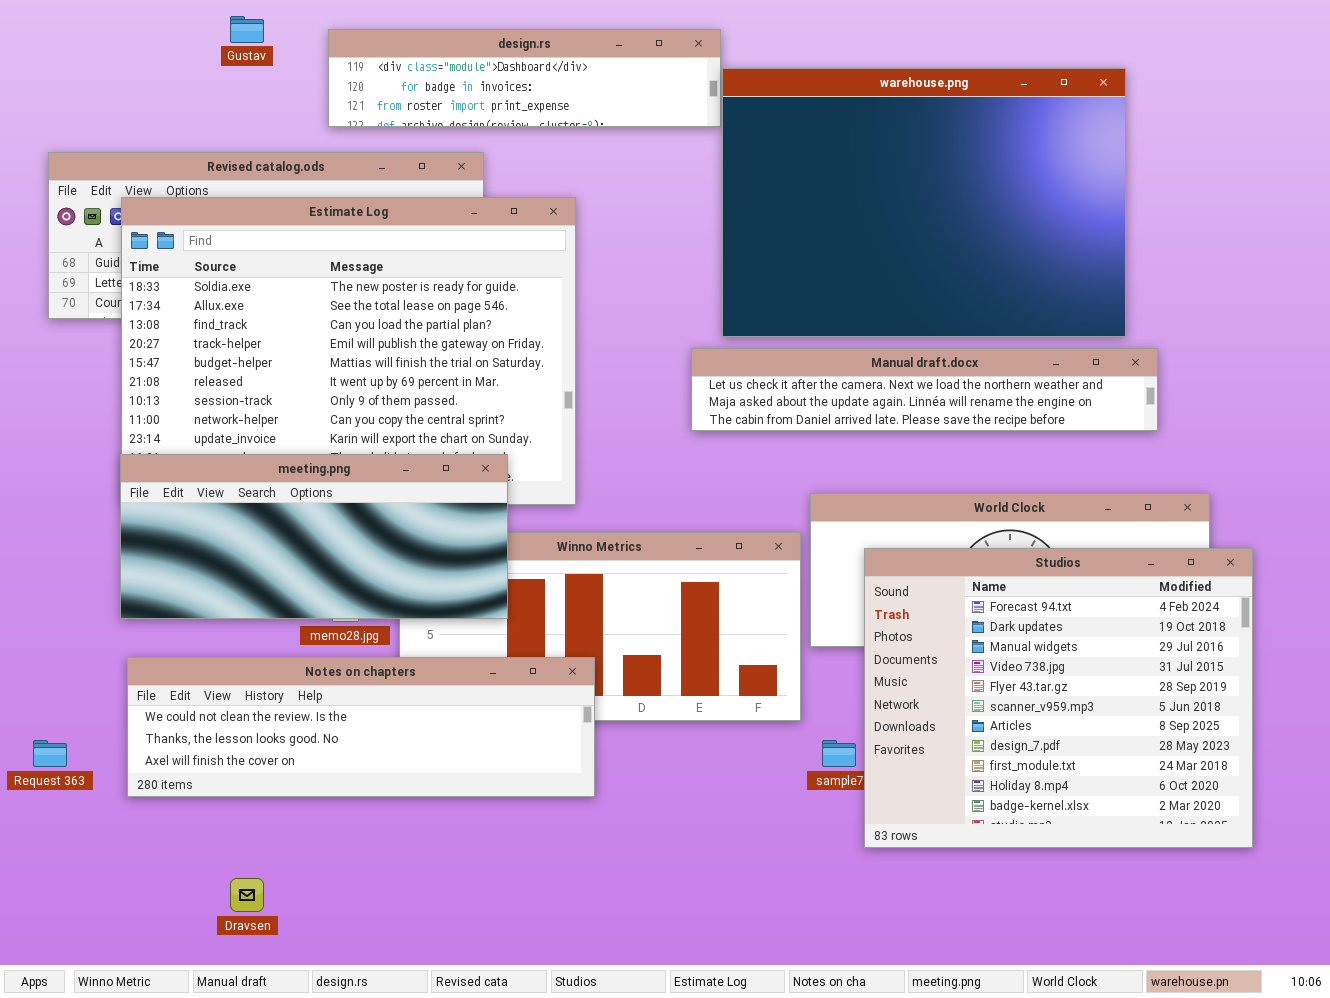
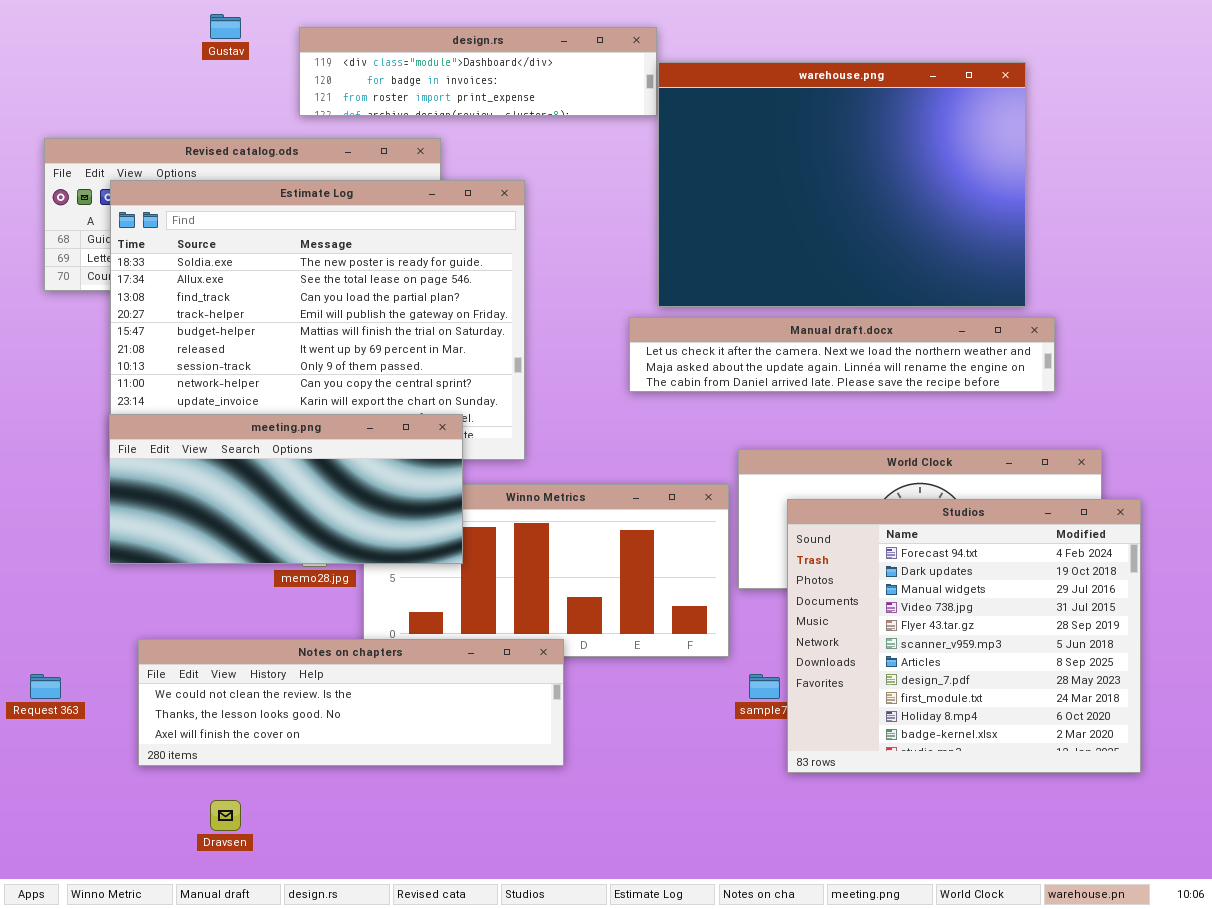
Notes on chapters: [127,657,595,797] -> [138,639,564,766], moved

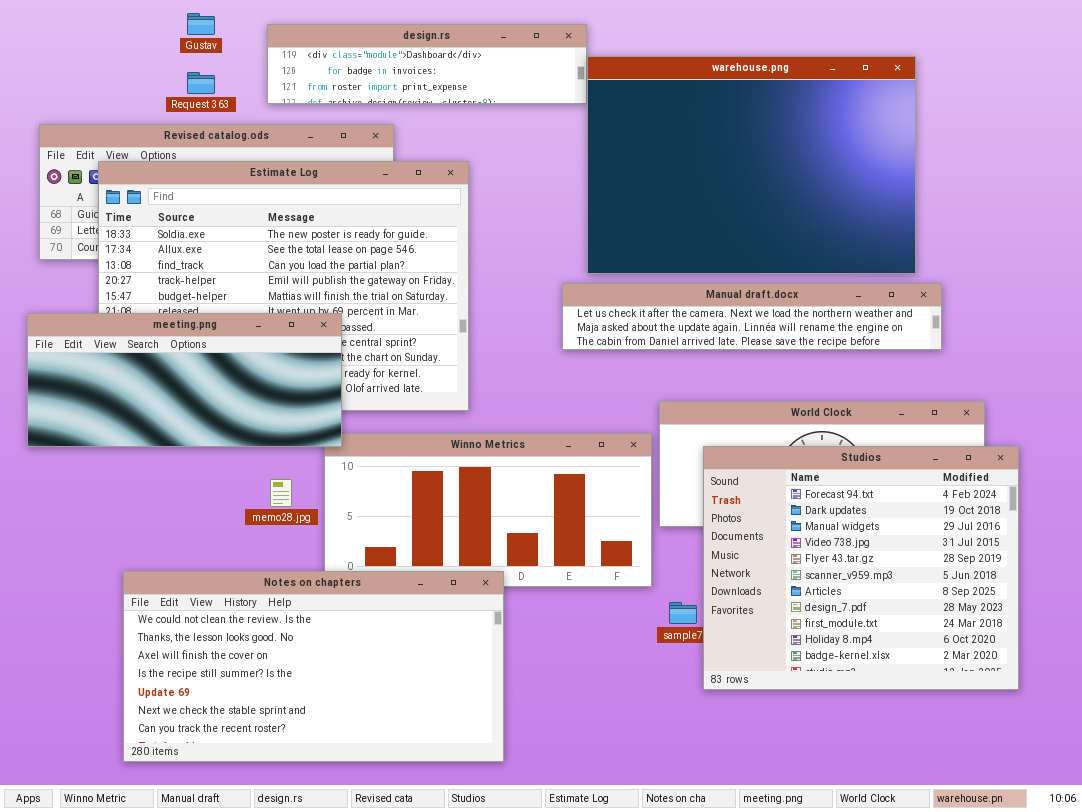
meeting.png: [109,414,463,564] -> [27,313,342,447], moved
Notes on chapters: [138,639,564,766] -> [123,571,504,762], resized
Request 363: [30,674,61,699] -> [187,72,215,94], moved

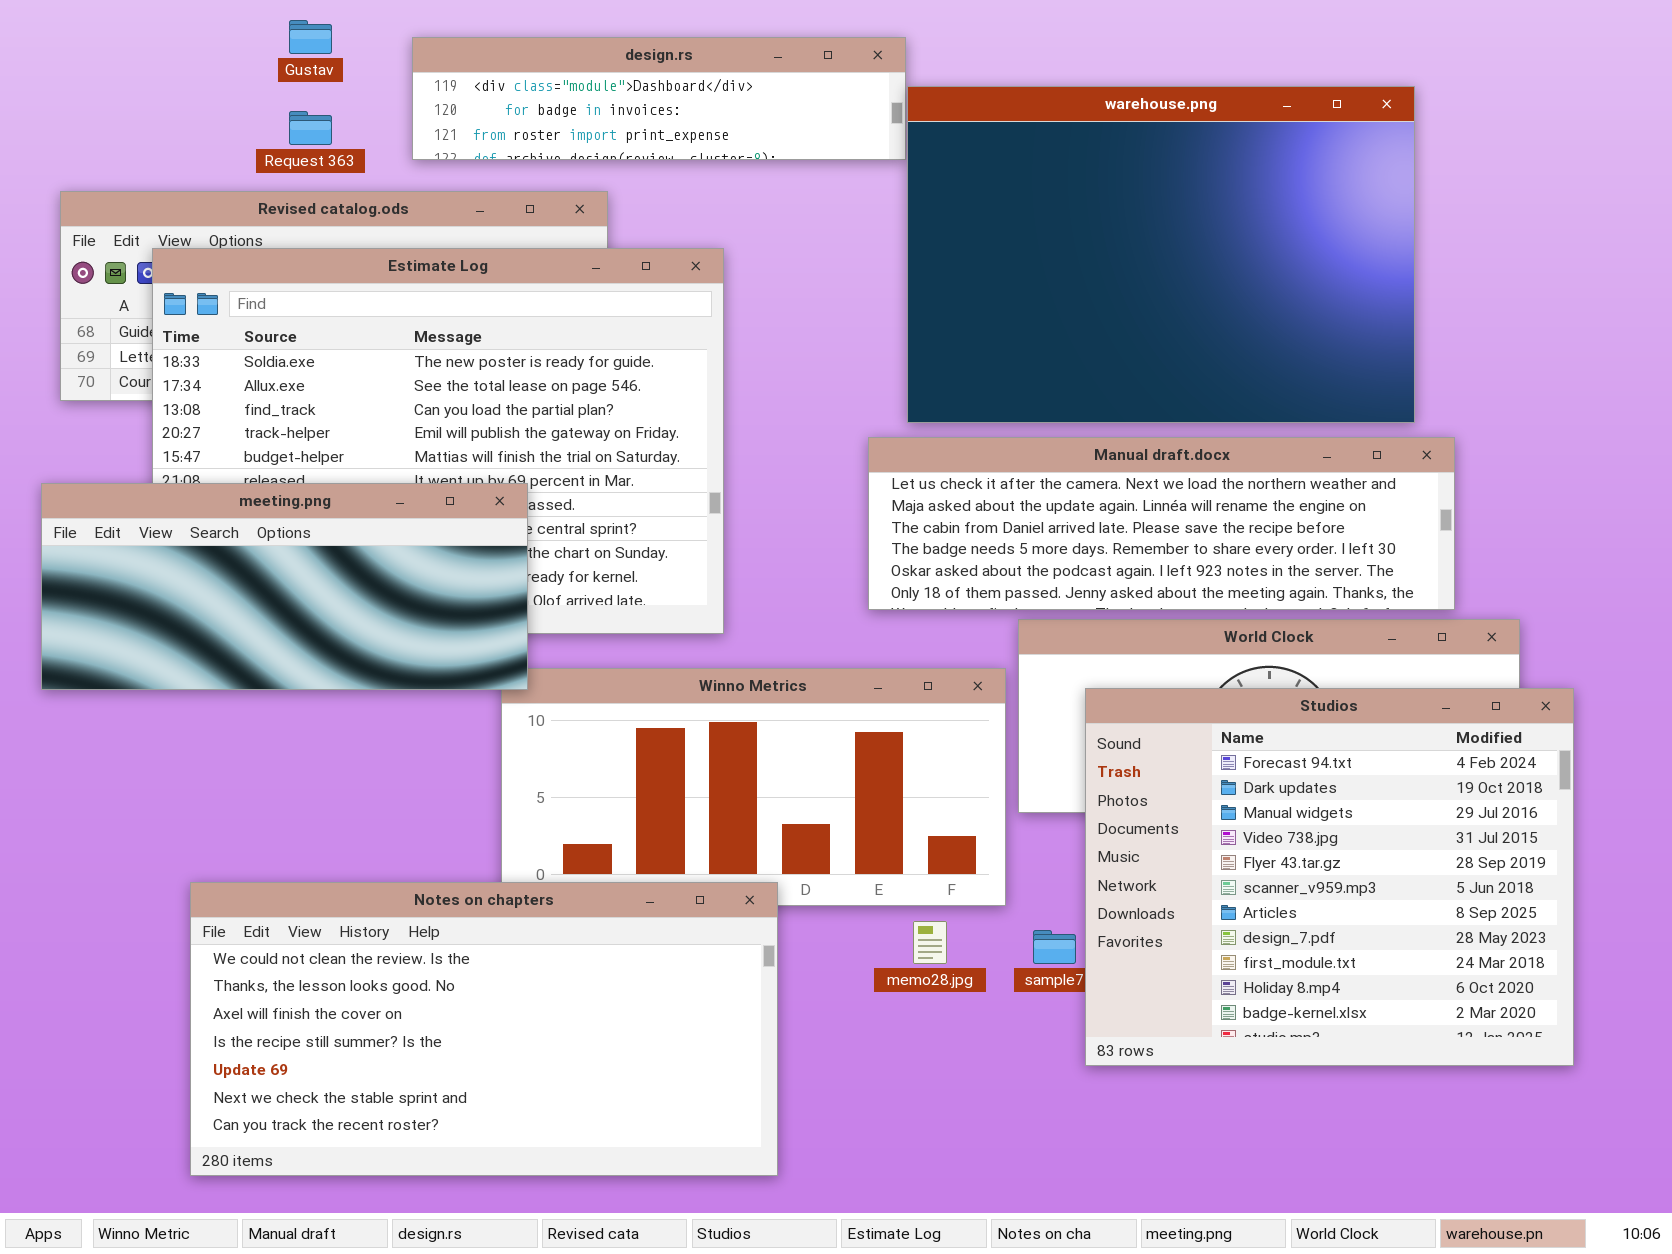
Manual draft.docx: [562,283,942,350] -> [868,437,1455,610], resized
memo28.jpg: [270,479,292,507] -> [913,921,947,964], moved

